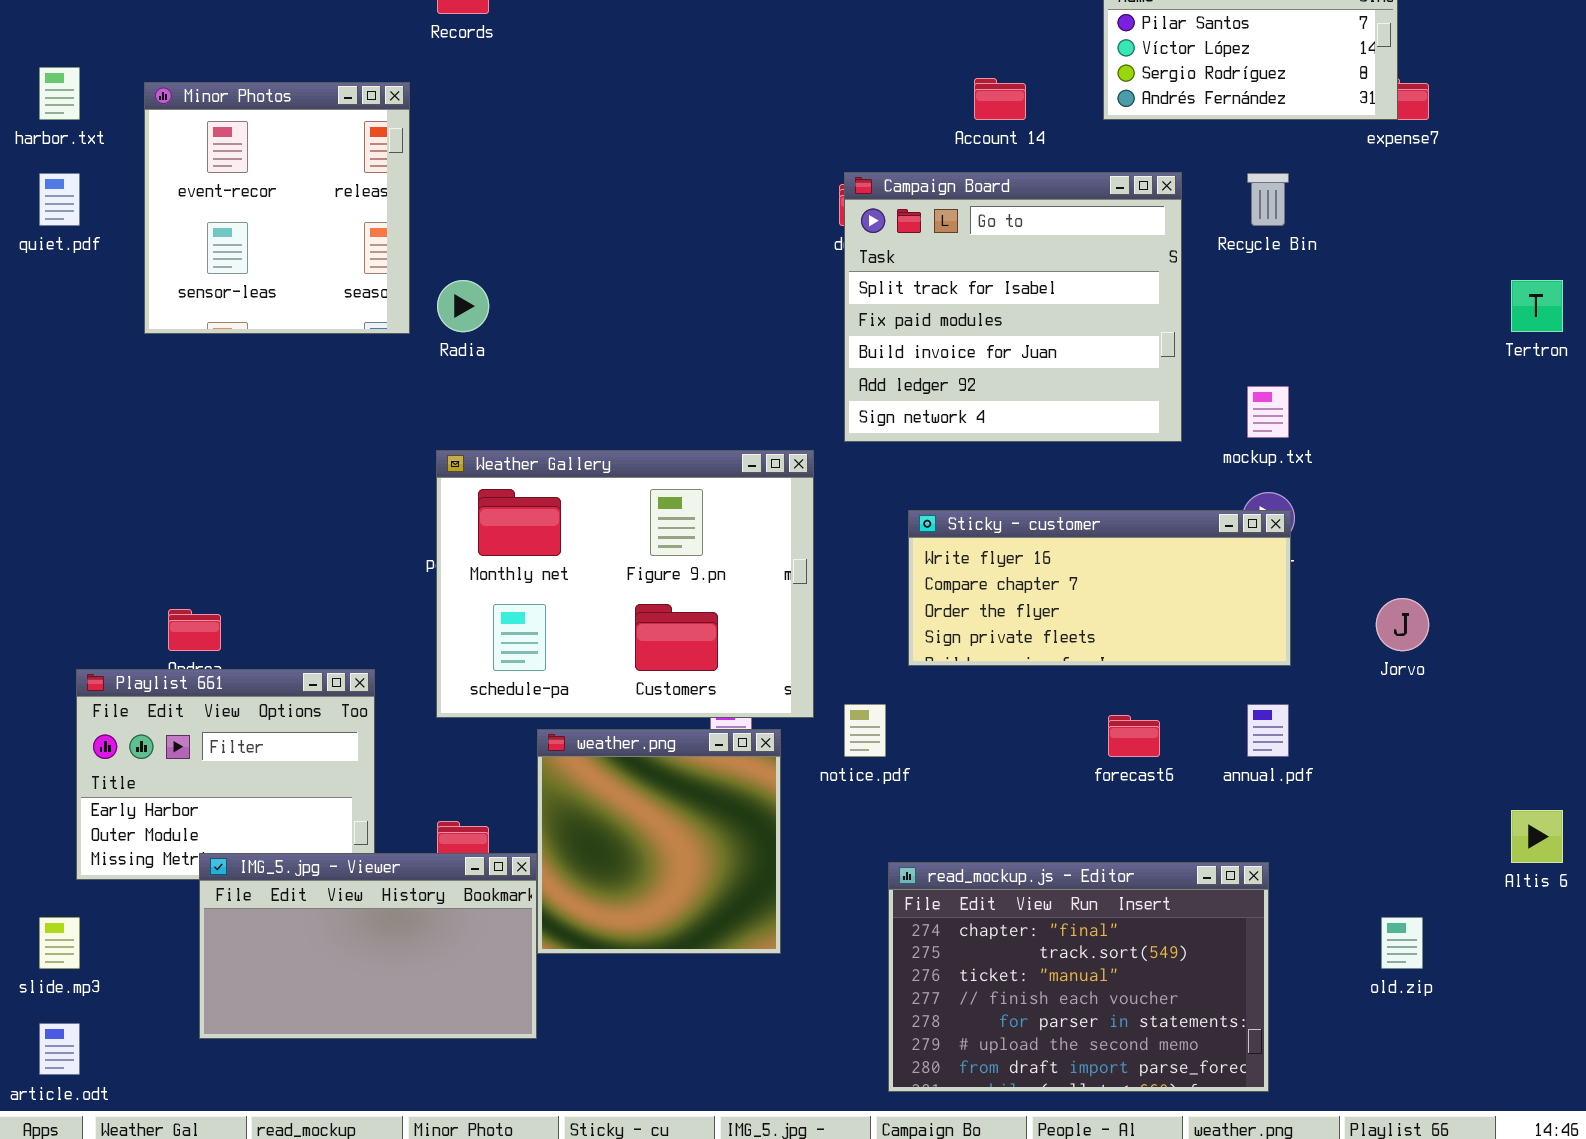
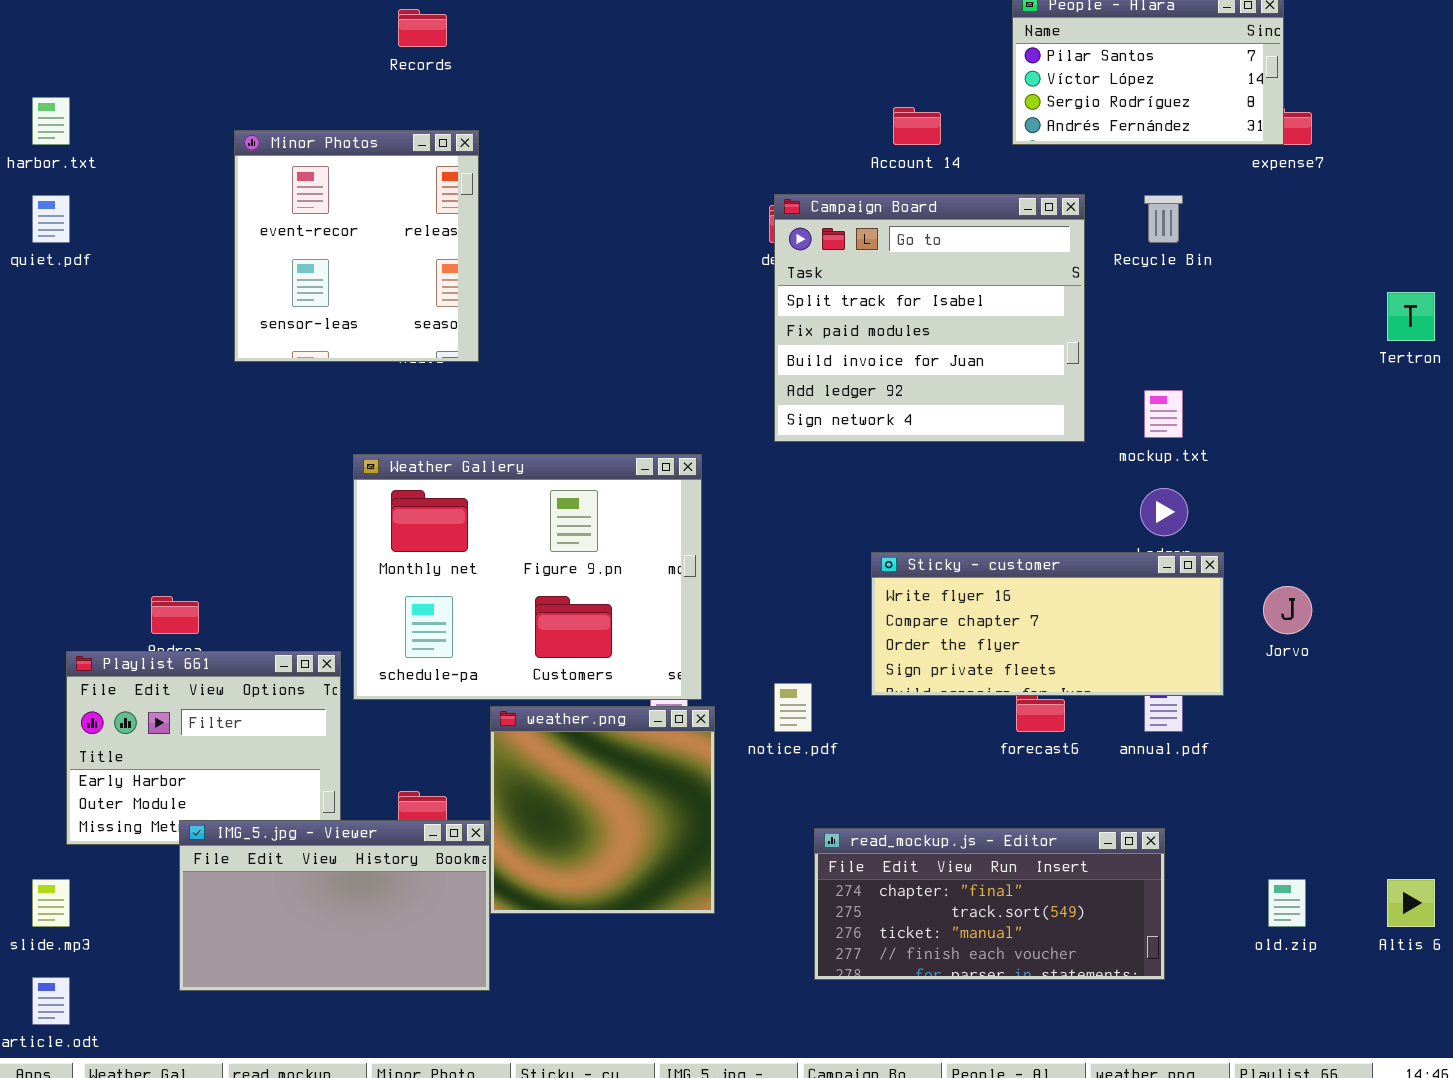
Minor Photos: [144,82,410,334] -> [234,130,479,362], moved
Weather Gallery: [436,450,814,718] -> [353,454,702,700], moved
Sticky - customer: [908,510,1291,666] -> [871,552,1224,696], moved
Altis 6: [1511,810,1563,863] -> [1387,879,1435,927], moved
read_mockup.js - Editor: [888,862,1269,1092] -> [814,828,1165,980], resized

